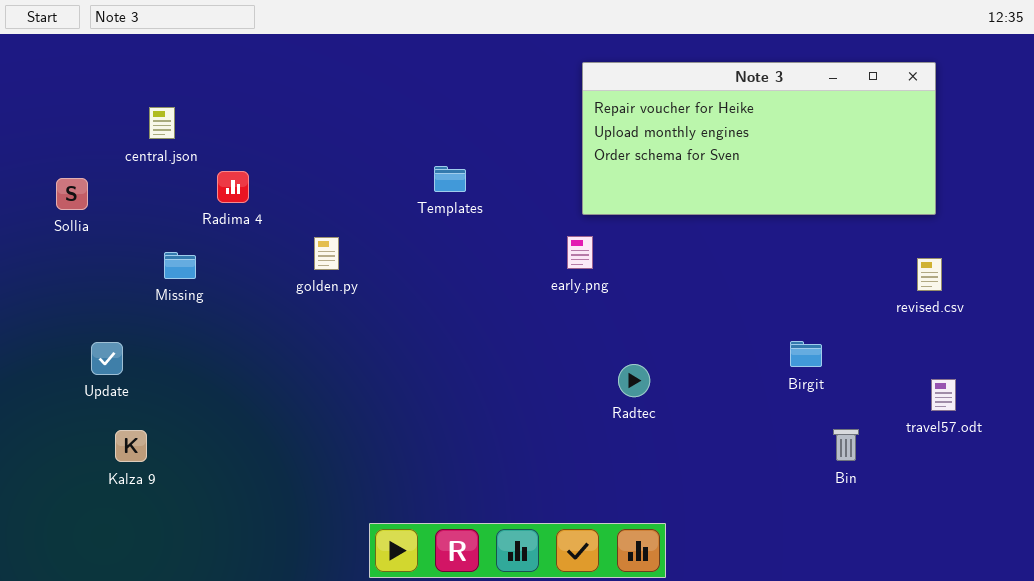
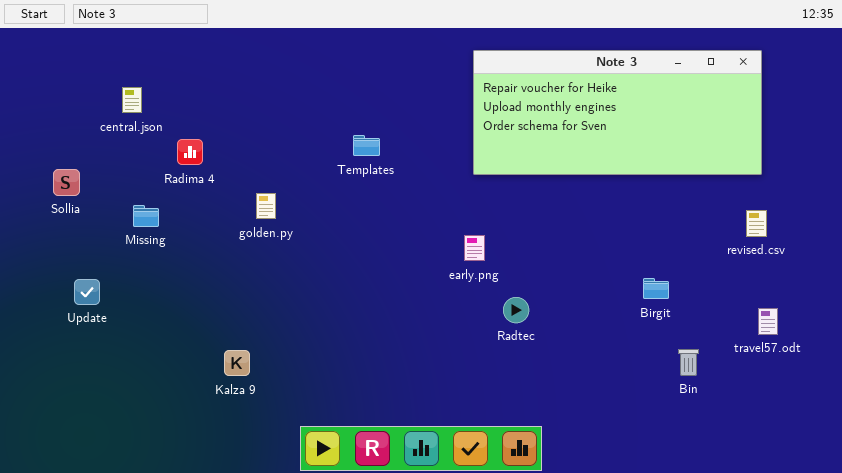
Sollia: [56,178,88,210] -> [53,169,80,196], moved
early.png: [567,236,593,269] -> [464,235,485,261], moved
Kalza 9: [115,430,147,462] -> [224,350,250,376], moved

